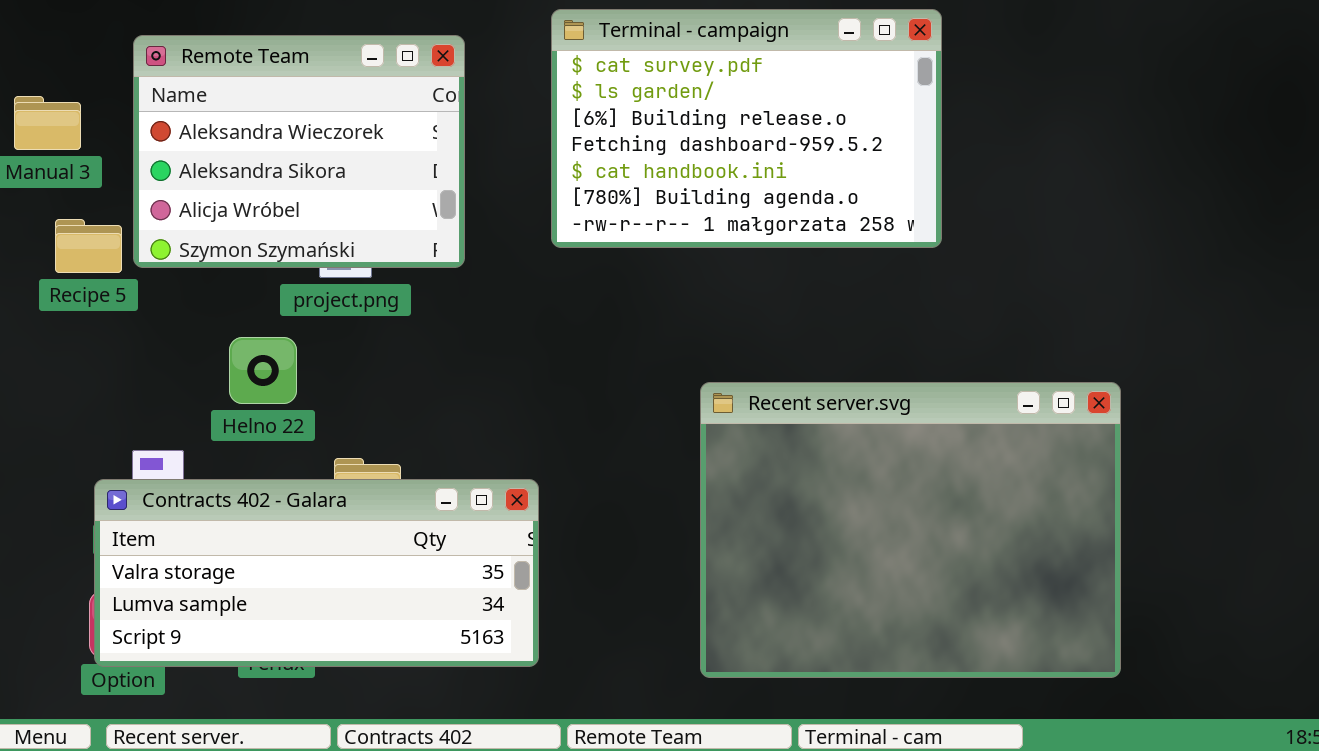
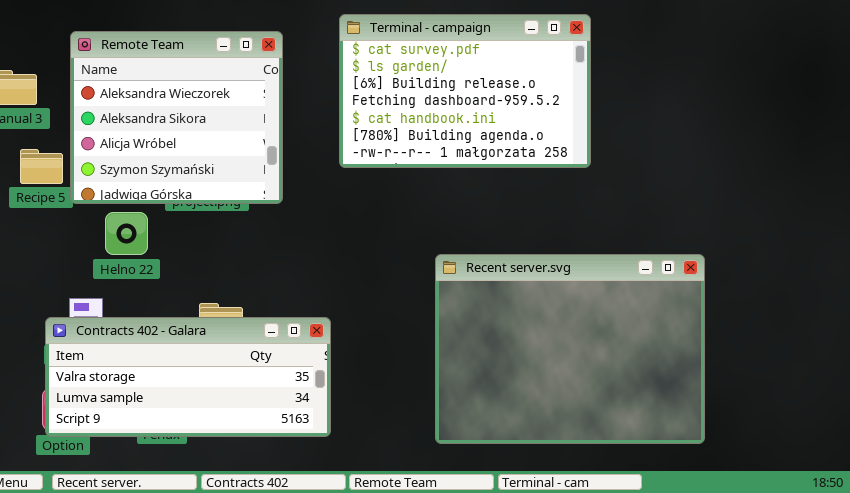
Remote Team: [133,35,465,268] -> [70,31,283,204], resized
Helno 22: [229,337,297,404] -> [105,212,148,255], moved

